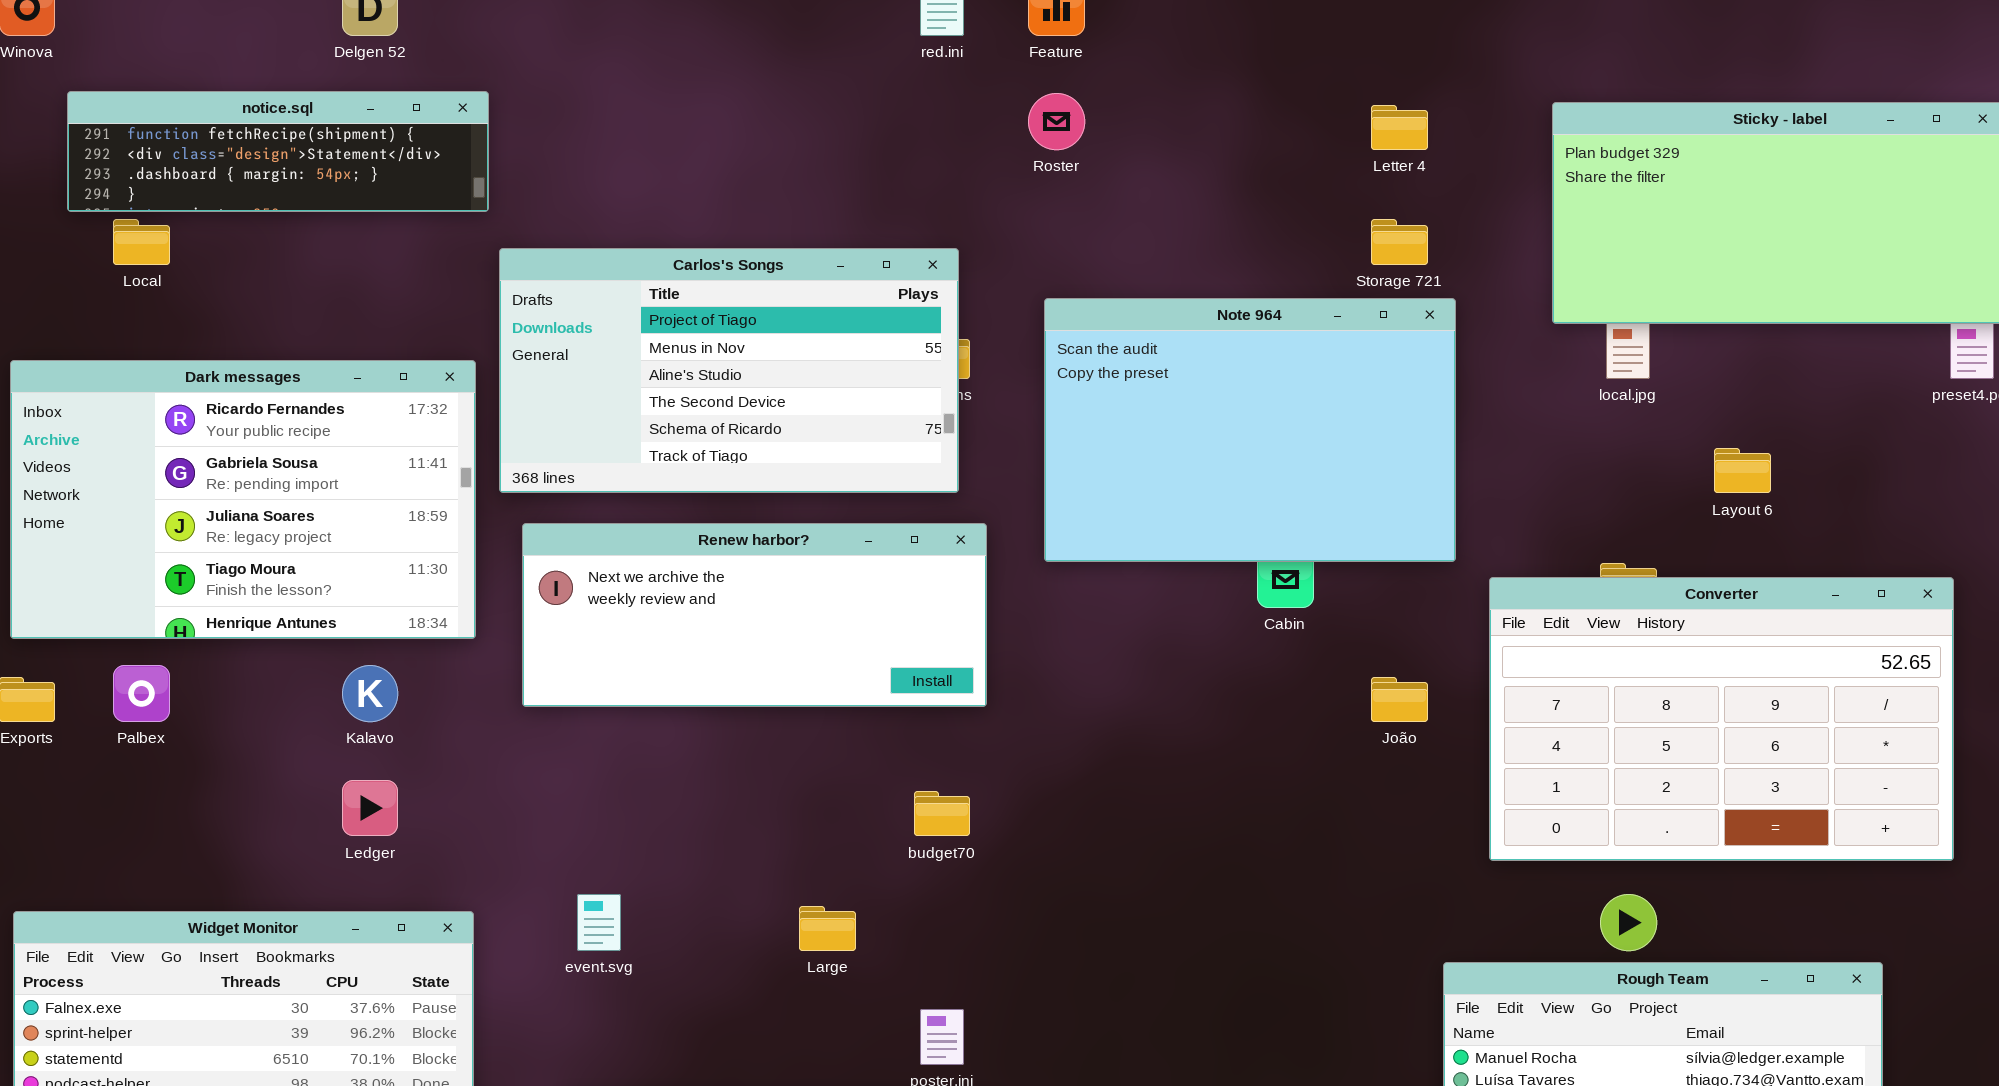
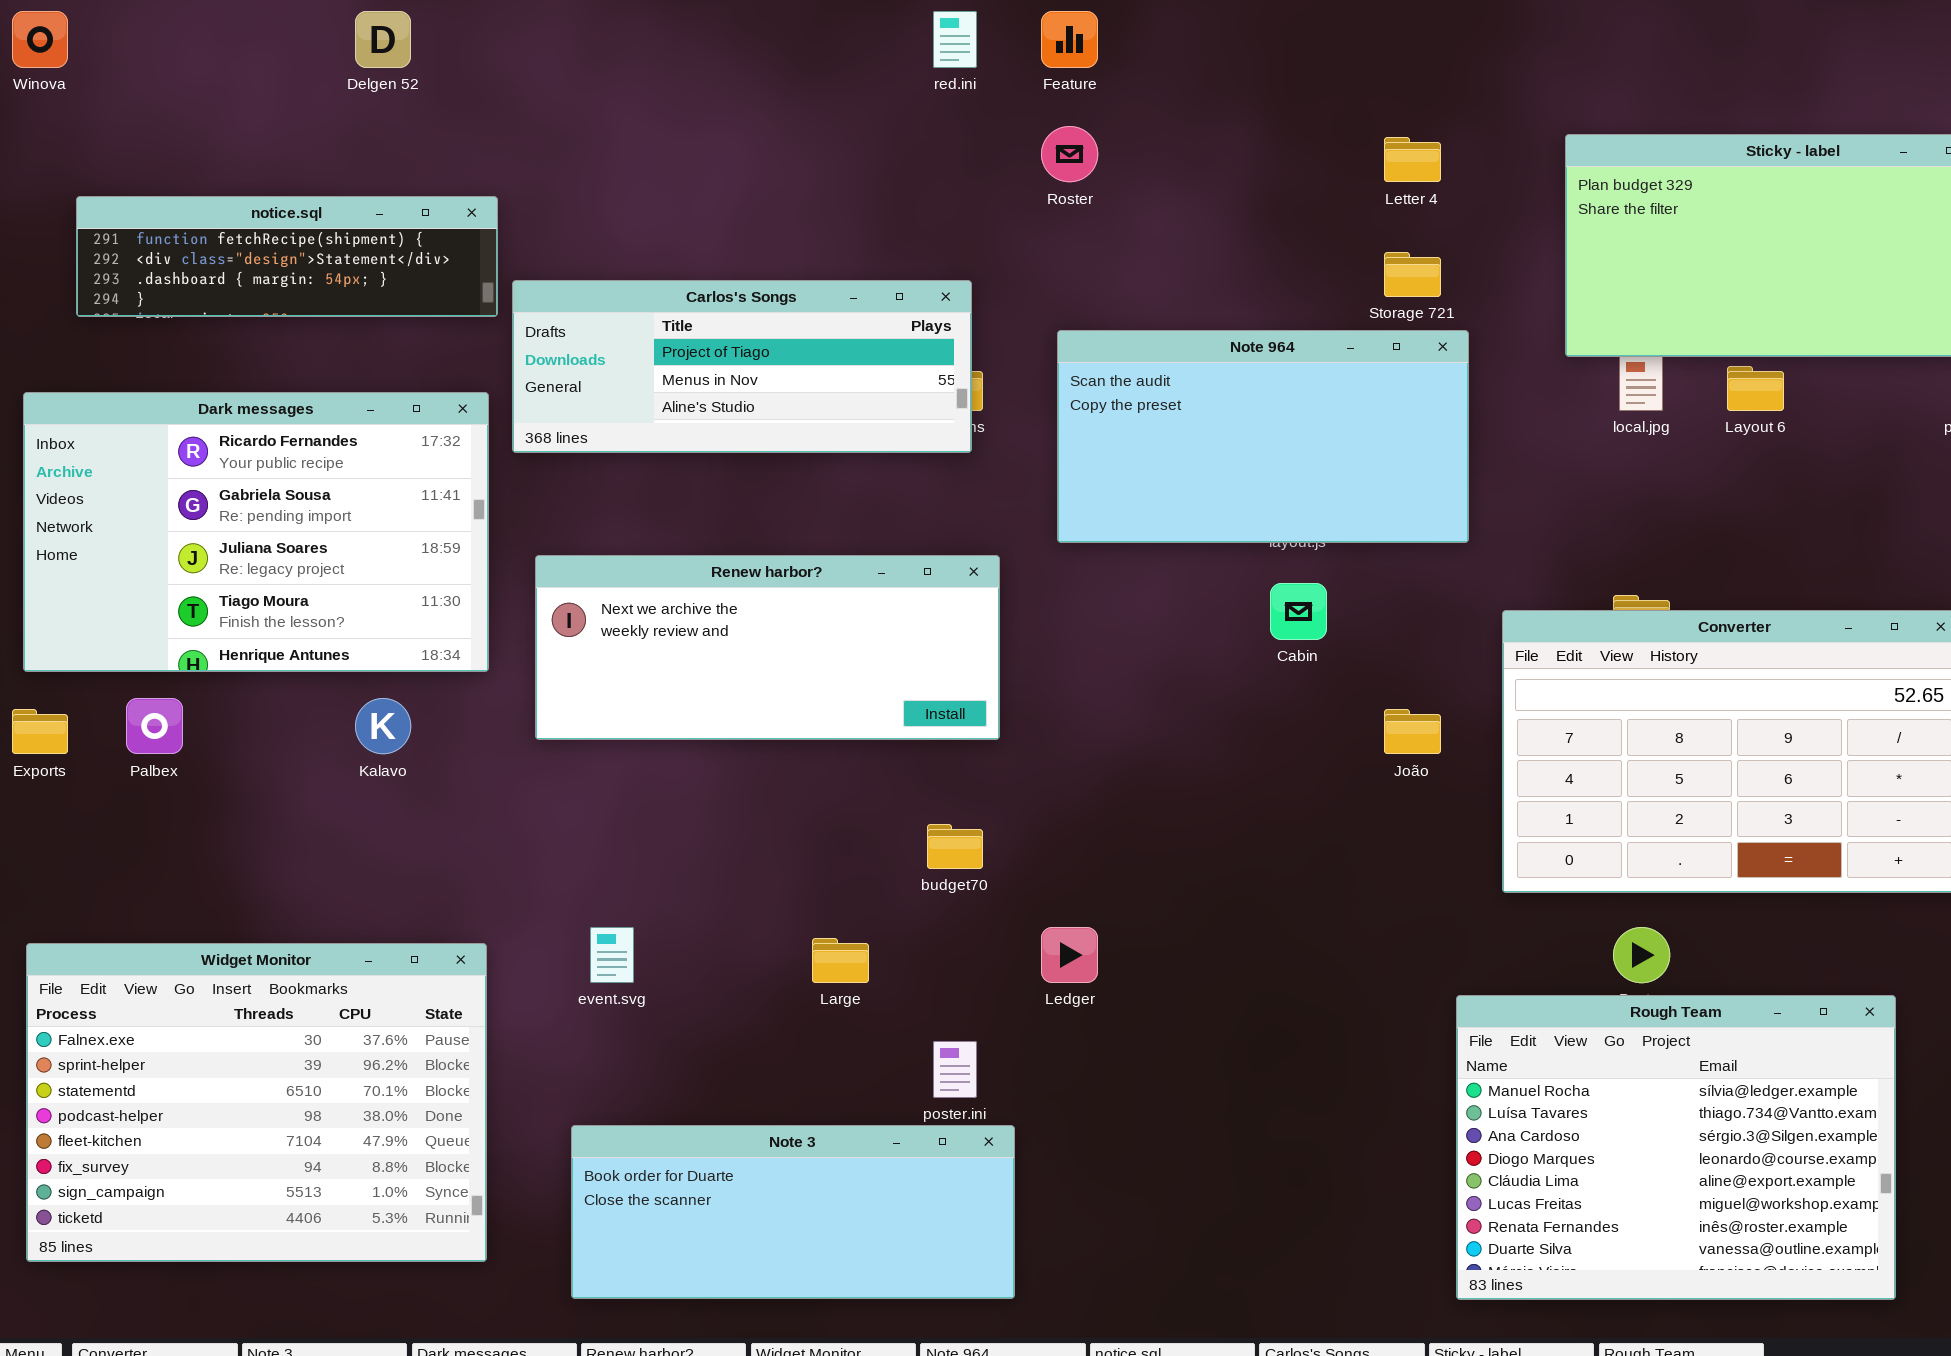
notice.sql: [67,91,489,212] -> [76,196,498,317], moved
Carlos's Songs: [499,248,959,493] -> [512,280,972,453], resized
Note 964: [1044,298,1456,562] -> [1057,330,1469,543], resized
Layout 6: [1714,448,1771,493] -> [1727,366,1784,411], moved
Ledger: [342,780,398,836] -> [1041,927,1098,983], moved

